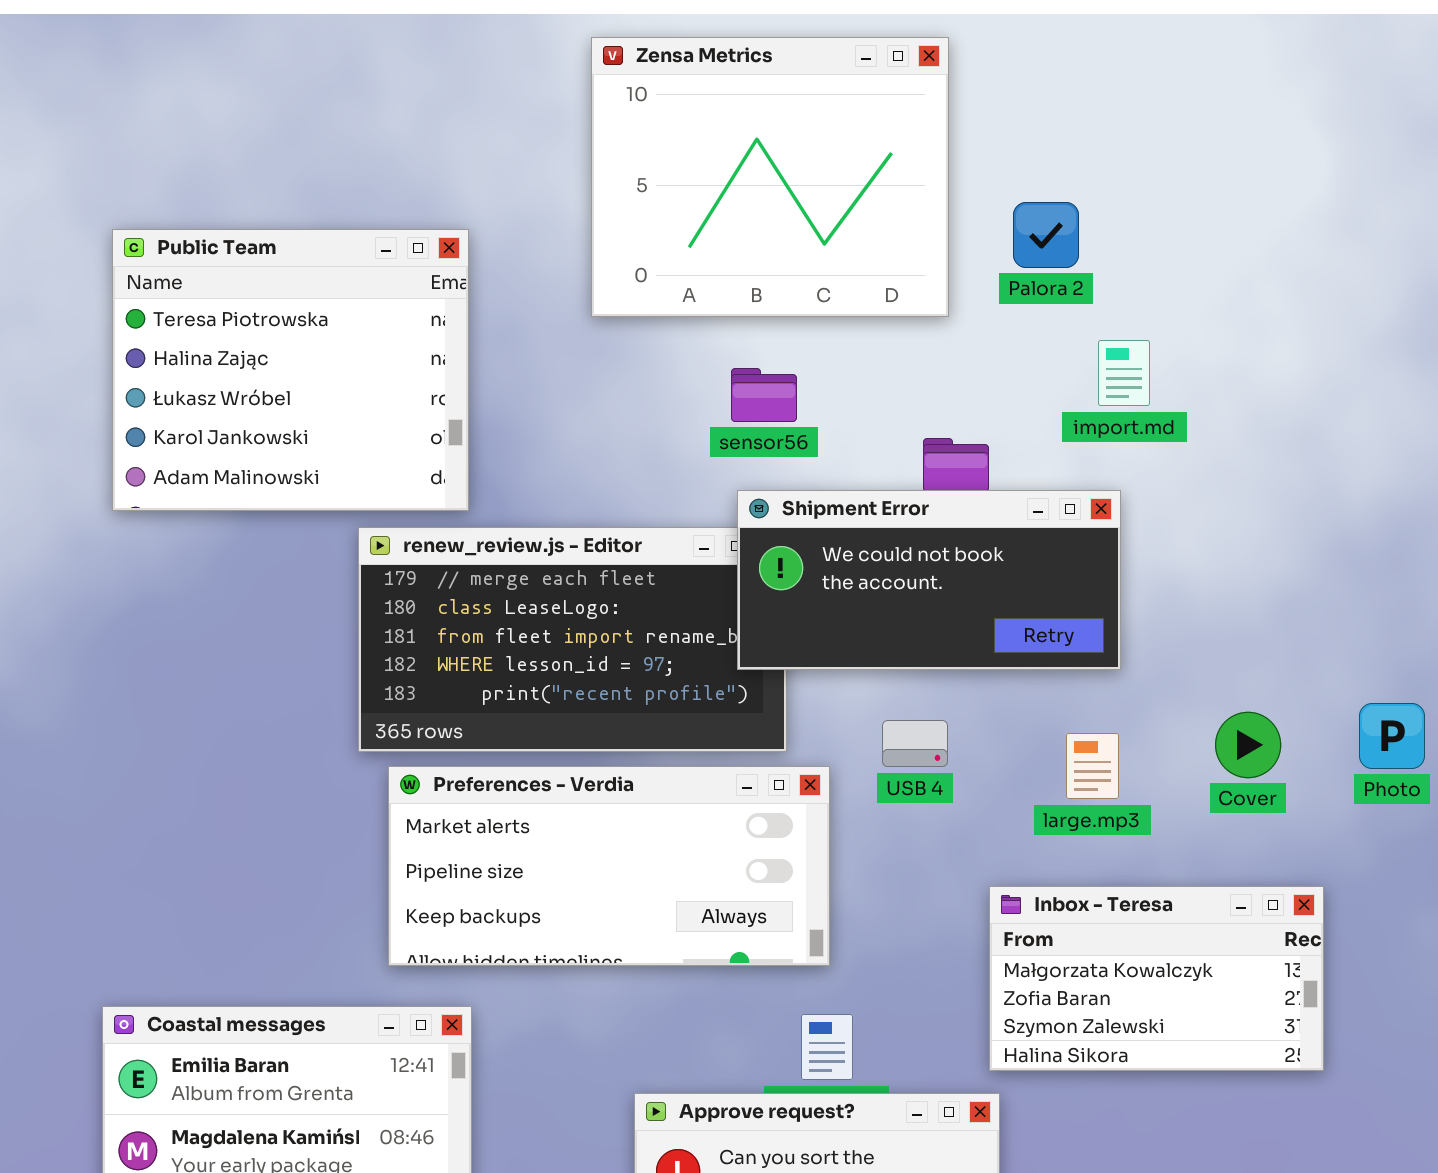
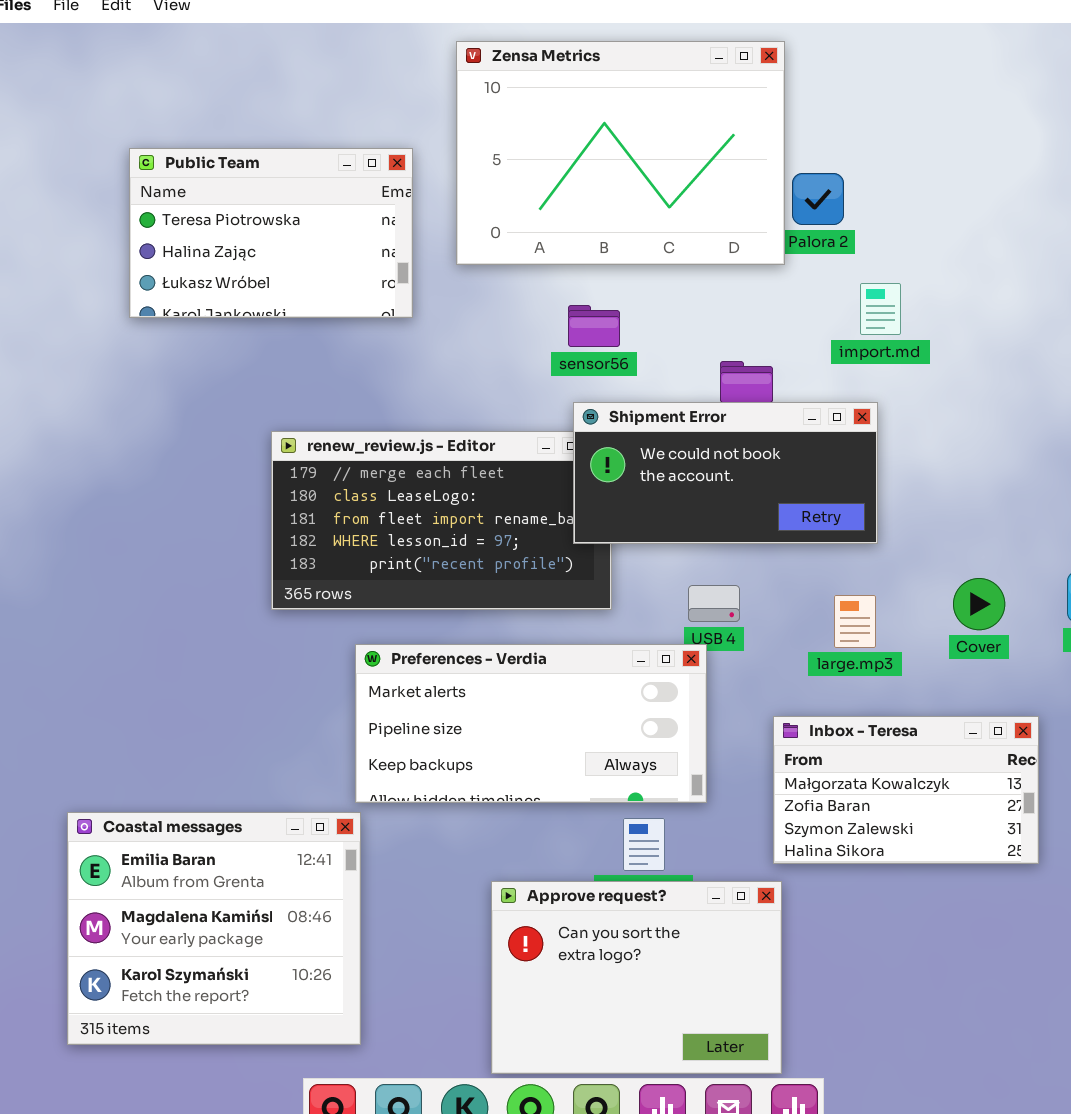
Zensa Metrics: [591,37,949,317] -> [456,41,785,265], resized
Public Team: [112,229,469,511] -> [129,148,413,318], moved, resized
Preferences - Verdia: [388,766,830,966] -> [355,644,707,803], moved

